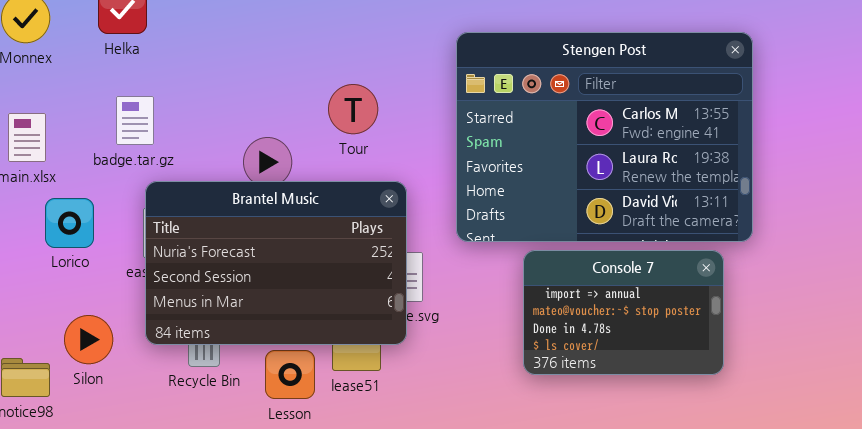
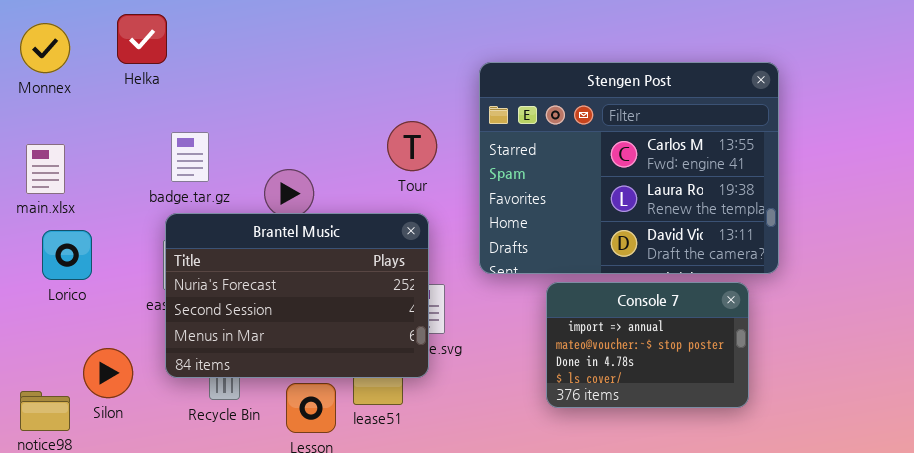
Tour: [328,84,378,134] -> [387,121,437,171], moved
badge.tar.gz: [116,96,154,145] -> [171,132,209,182], moved
Lorico: [45,198,94,248] -> [42,230,92,280], moved

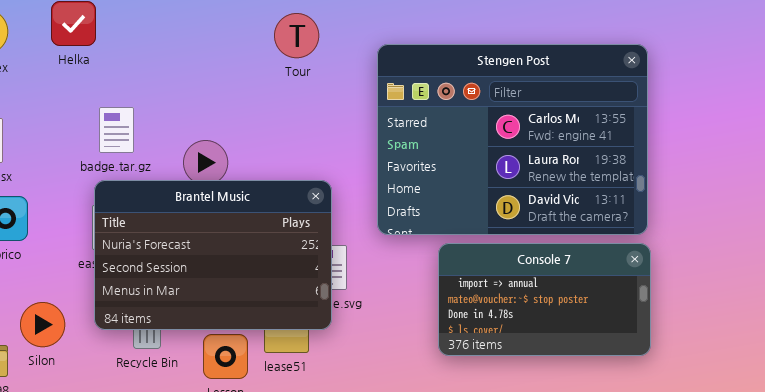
Tour: [387,121,437,171] -> [274,13,319,58], moved
Console 7: [546,282,749,408] -> [438,243,651,356], resized

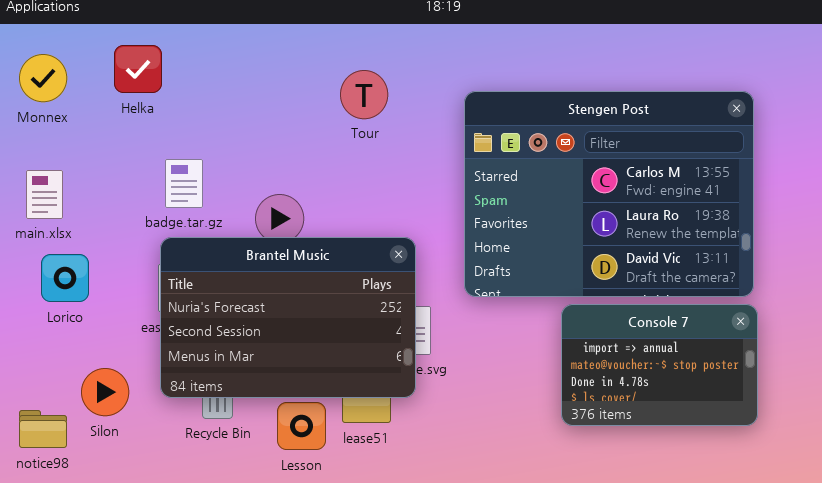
Tour: [274,13,319,58] -> [340,70,388,119], moved
Console 7: [438,243,651,356] -> [561,304,758,426], resized

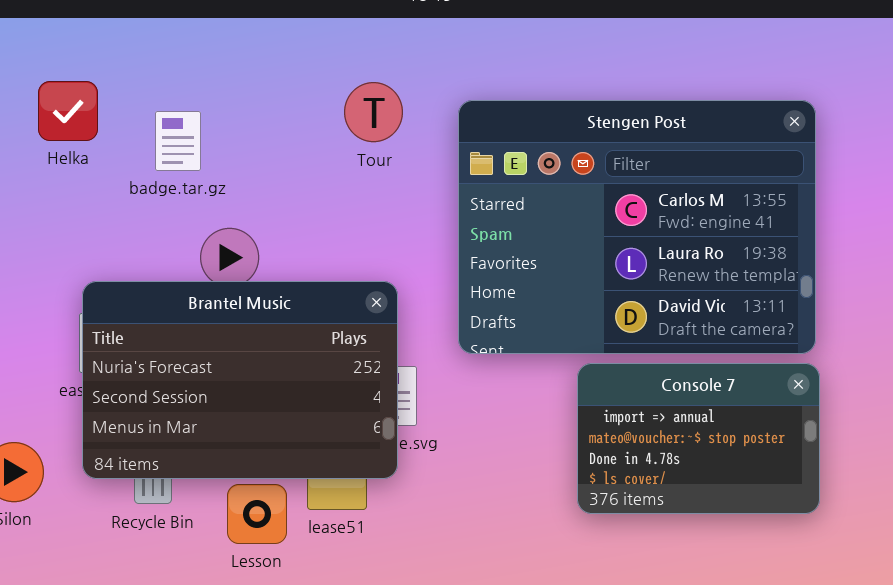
Helka: [114,45,162,93] -> [38,81,98,141], moved
Tour: [340,70,388,119] -> [344,82,403,142], moved
badge.tar.gz: [165,159,203,208] -> [155,111,201,171], moved

